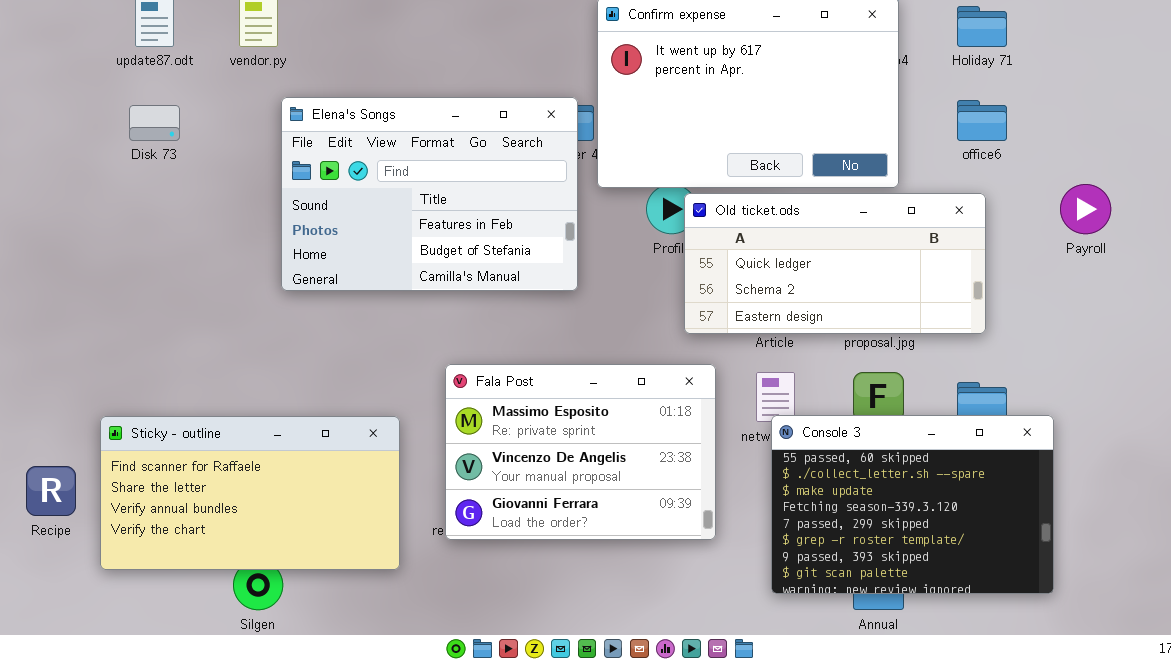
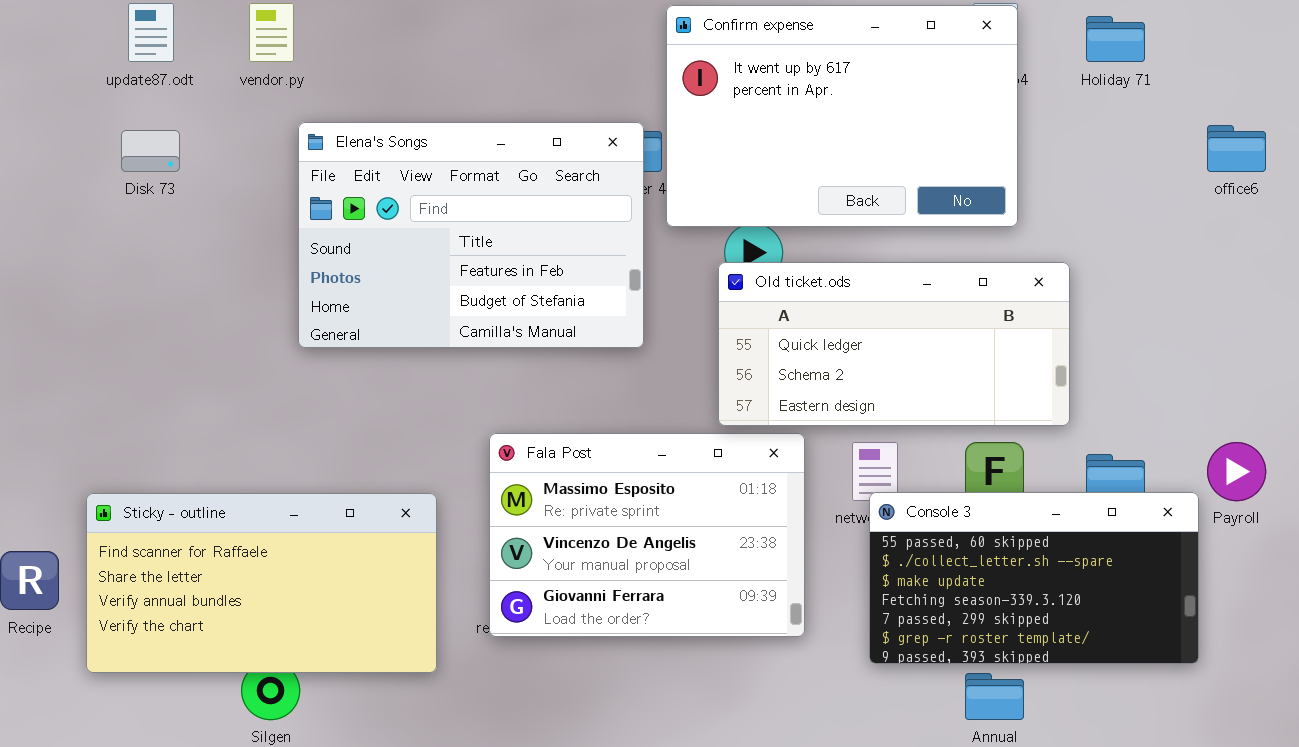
office6: [957,100,1007,141] -> [1207,125,1266,172], moved
Payroll: [1060,184,1111,234] -> [1207,442,1266,501], moved
Old ticket.ods: [684,193,986,334] -> [718,262,1070,426], moved
Console 3: [771,415,1054,594] -> [869,492,1199,664], resized

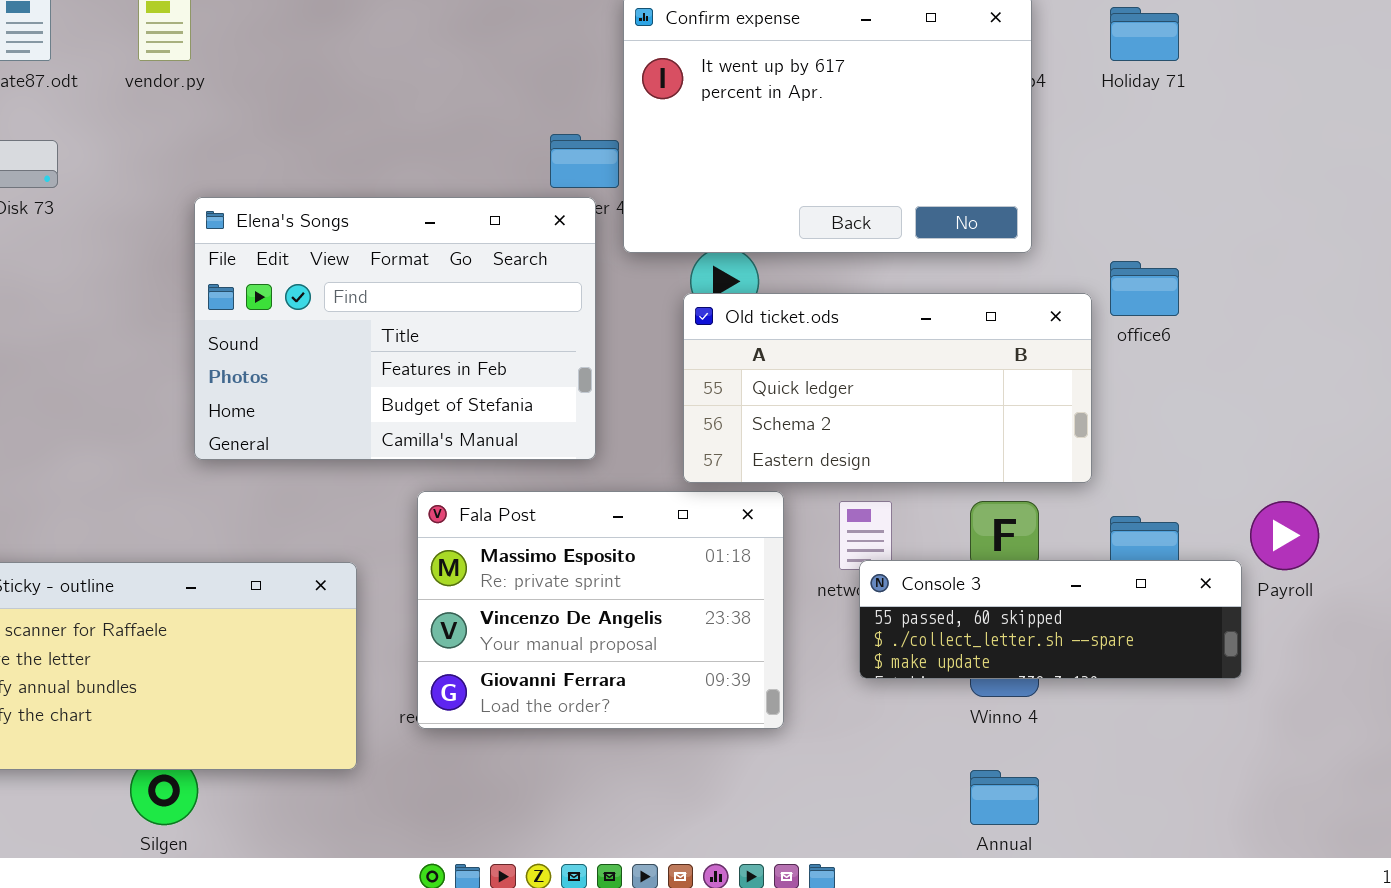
Elena's Songs: [298,122,644,348] -> [194,197,596,460], moved
office6: [1207,125,1266,172] -> [1110,261,1179,316], moved
Console 3: [869,492,1199,664] -> [859,560,1242,679], resized

